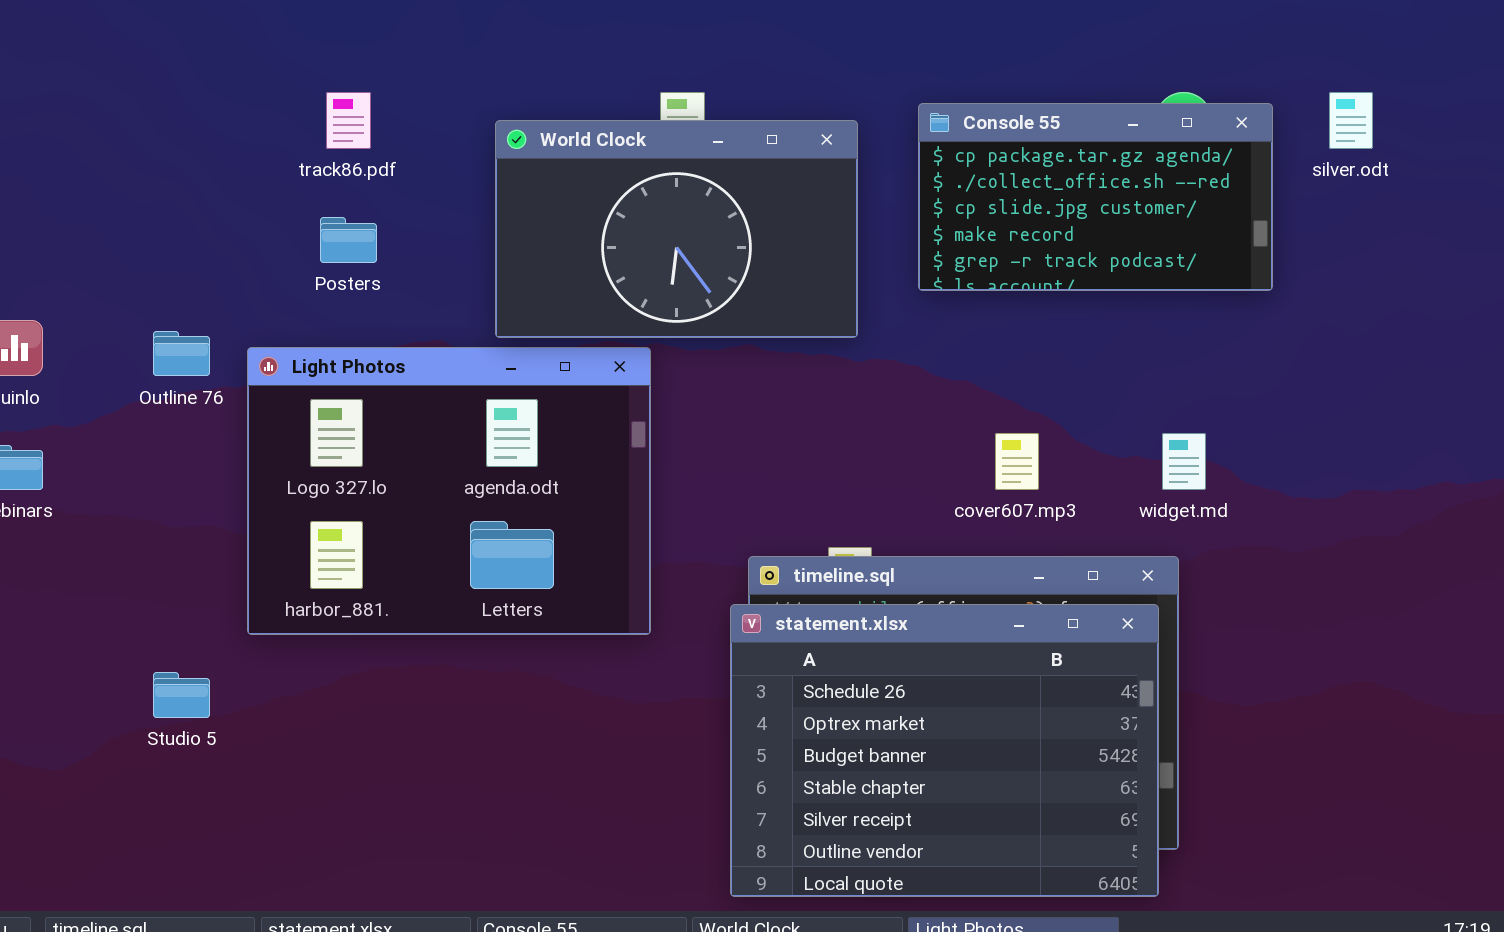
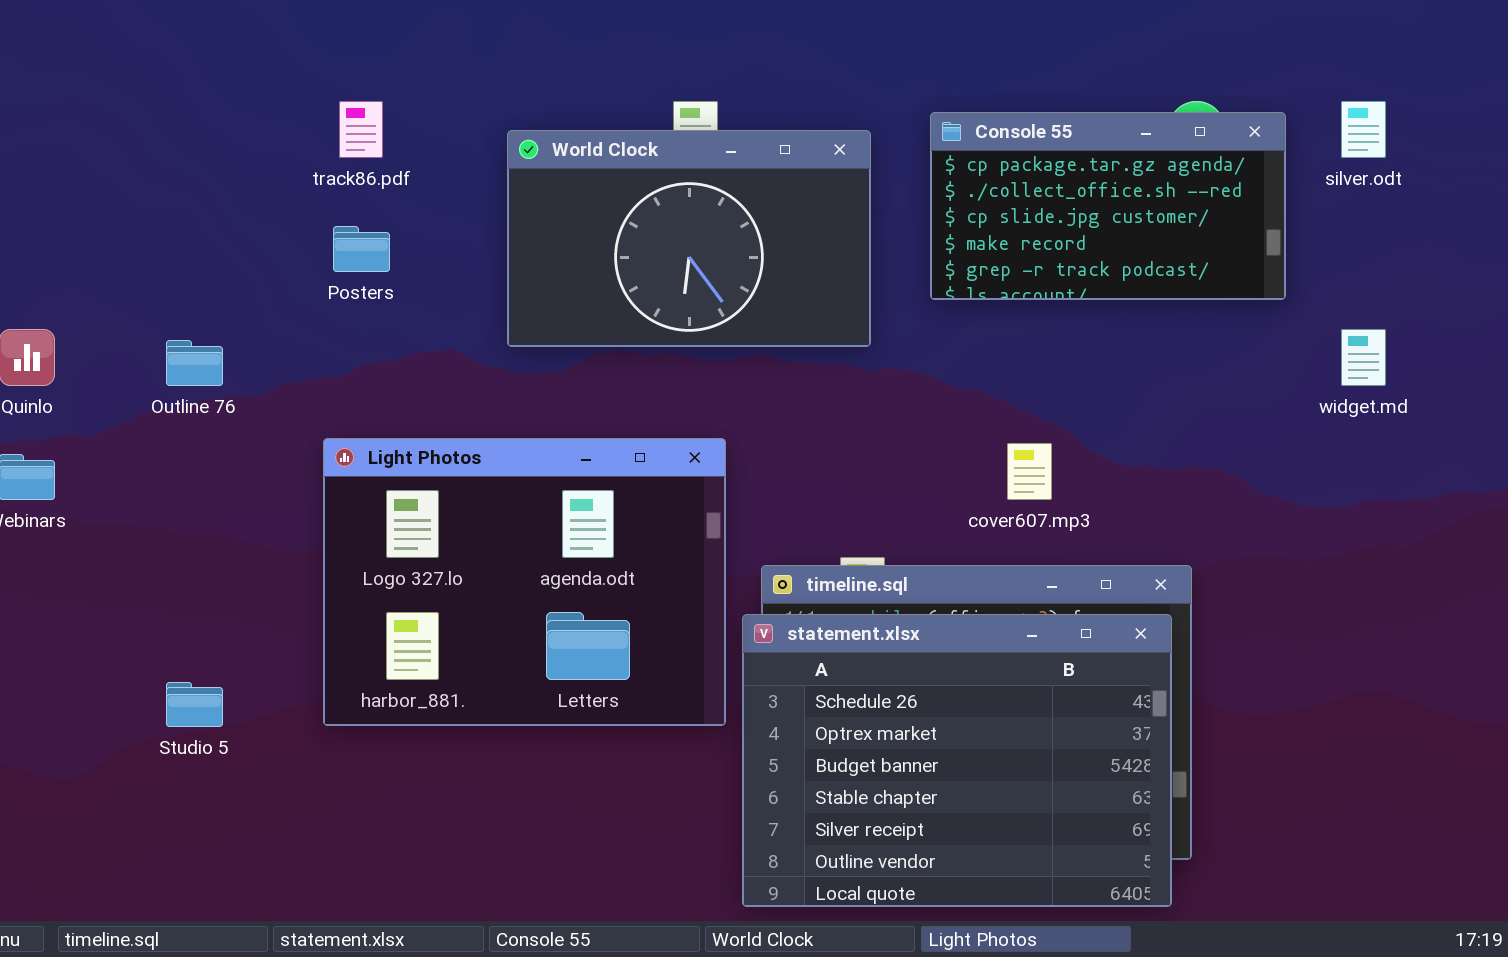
Light Photos: [247,347,651,635] -> [323,438,726,726], moved
widget.md: [1162,433,1206,490] -> [1341,329,1386,386], moved

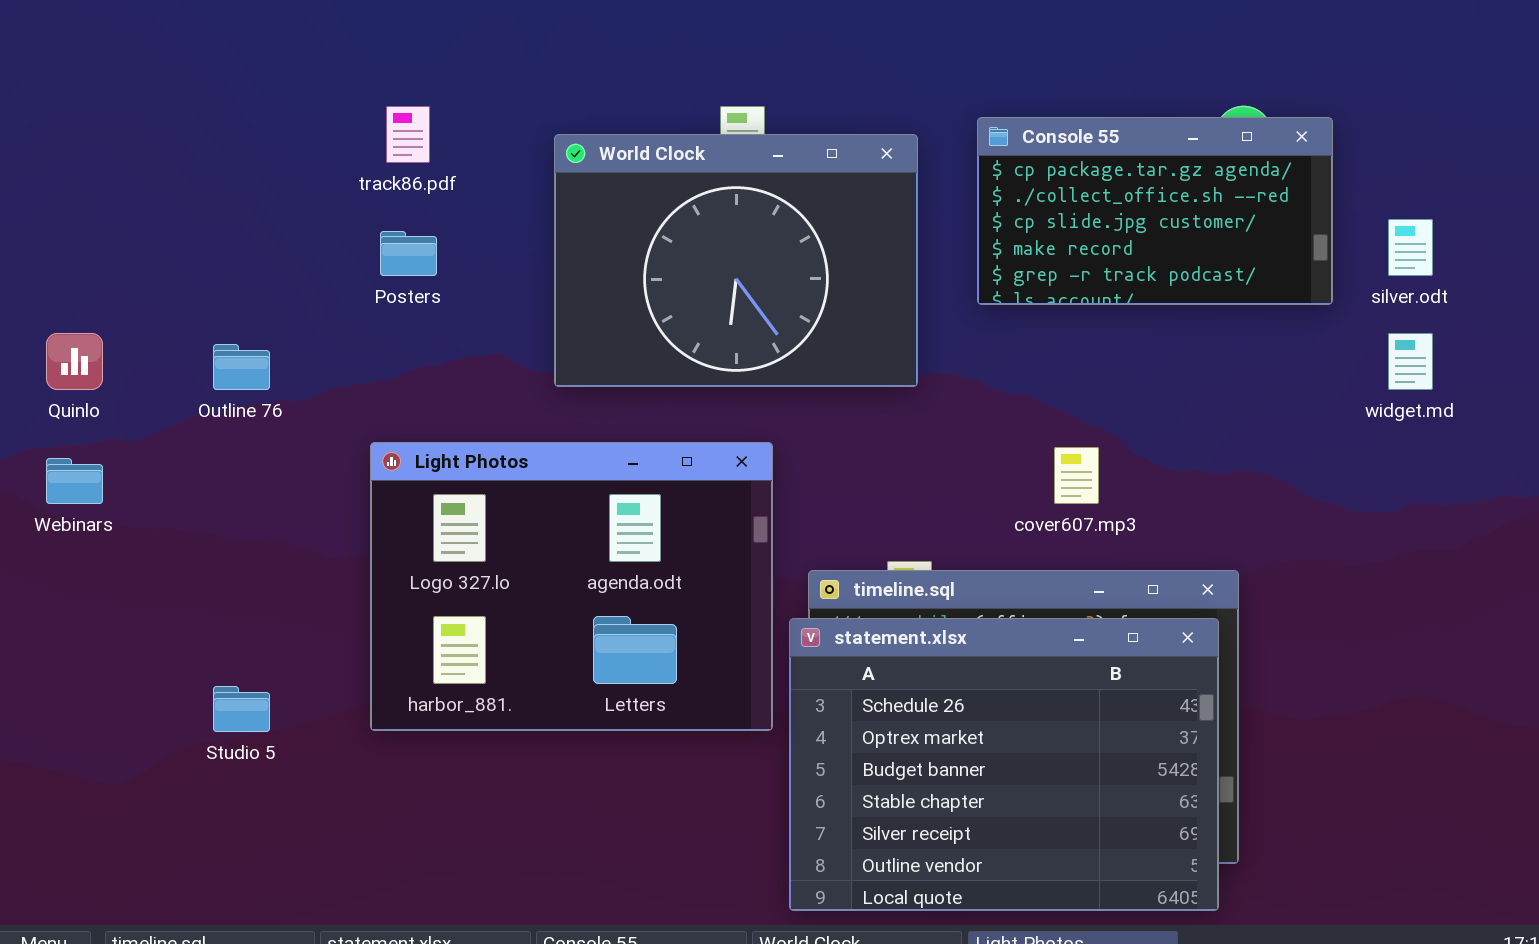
silver.odt: [1341,101,1386,158] -> [1388,219,1433,276], moved
World Clock: [507,130,871,347] -> [554,134,918,387], resized

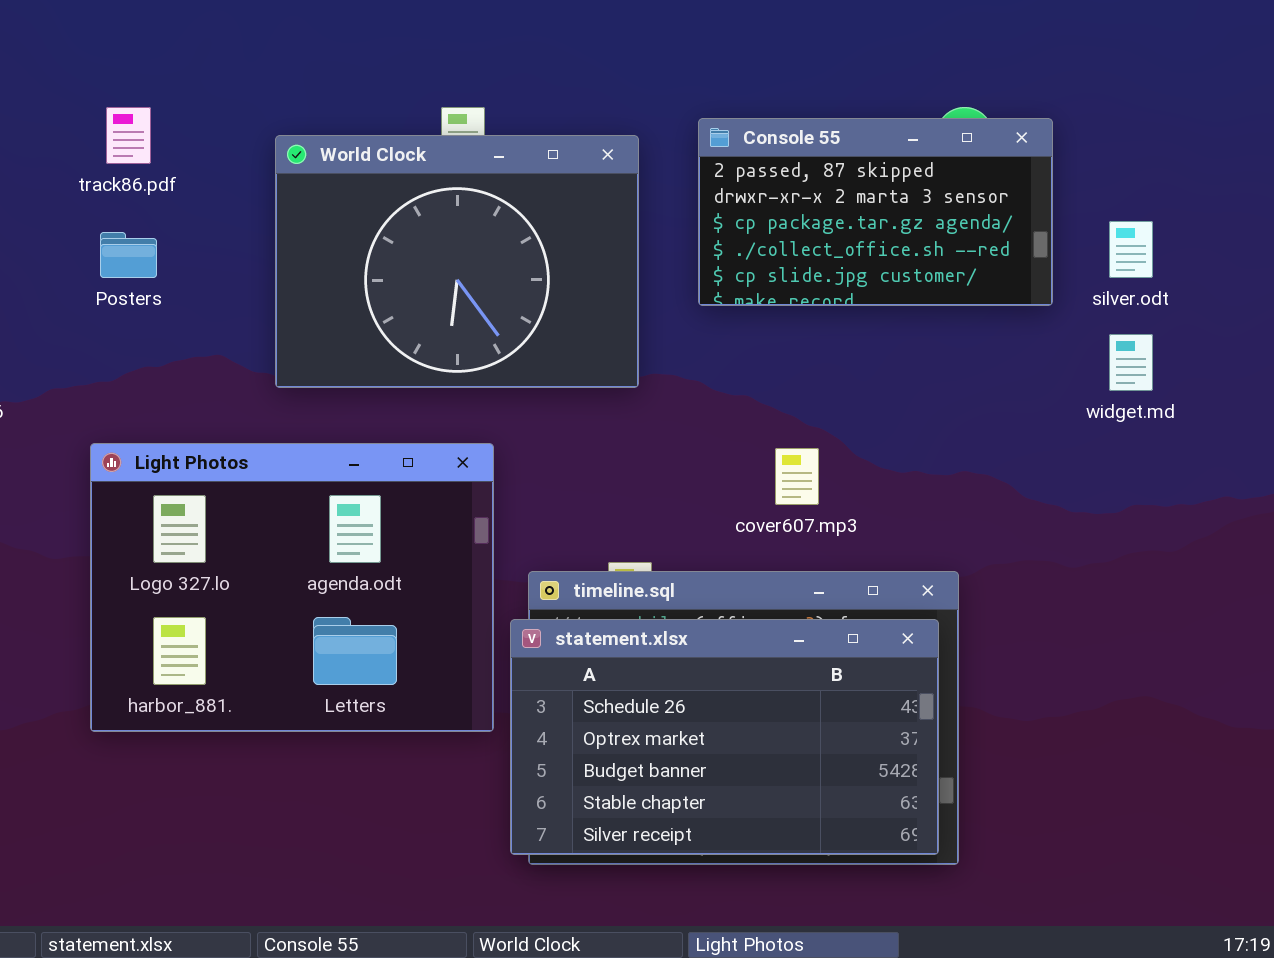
Console 55: [977,117,1333,305] -> [698,118,1053,306], scrolled up 2 rows
statement.xlsx: [789,618,1219,911] -> [510,619,939,855], resized

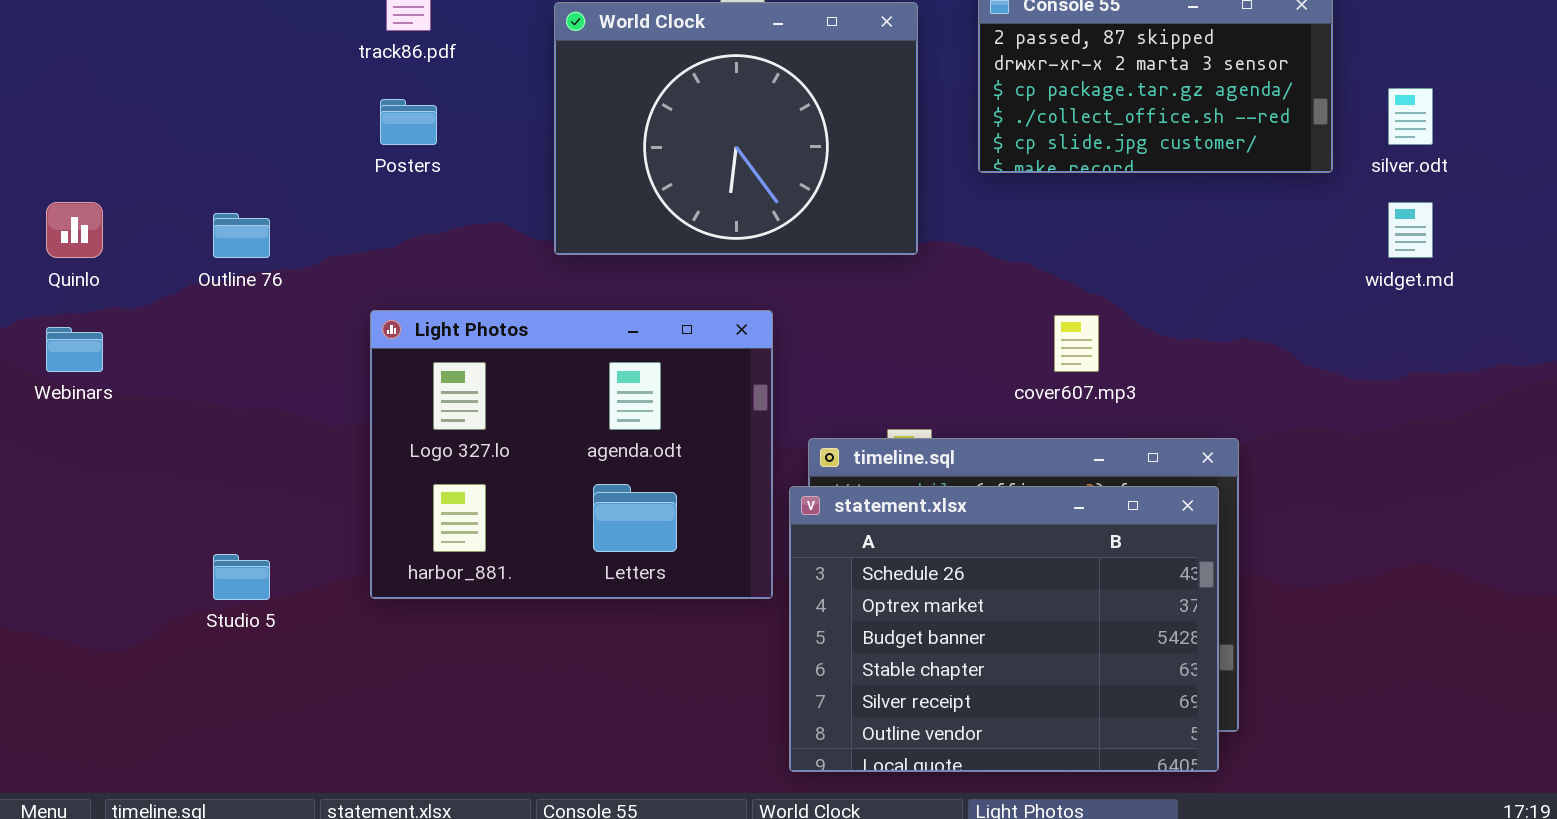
statement.xlsx: [510,619,939,855] -> [789,486,1219,772], resized

